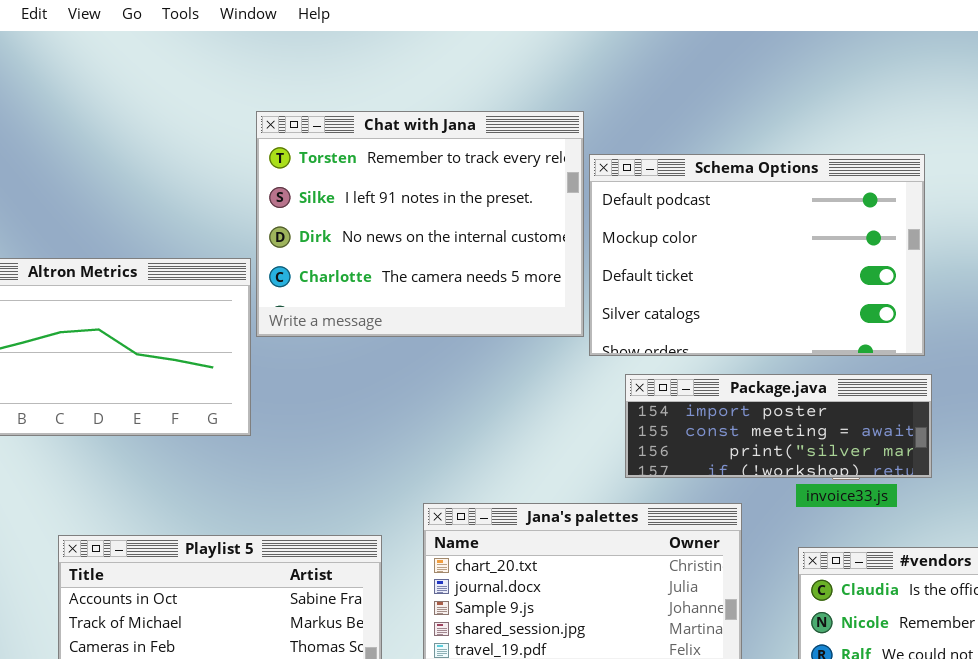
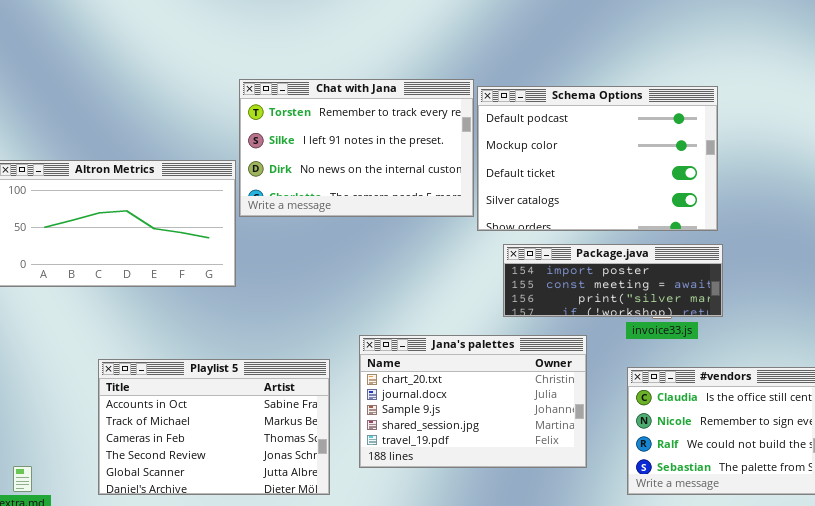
Chat with Jana: [256,111,584,337] -> [239,79,474,217], resized

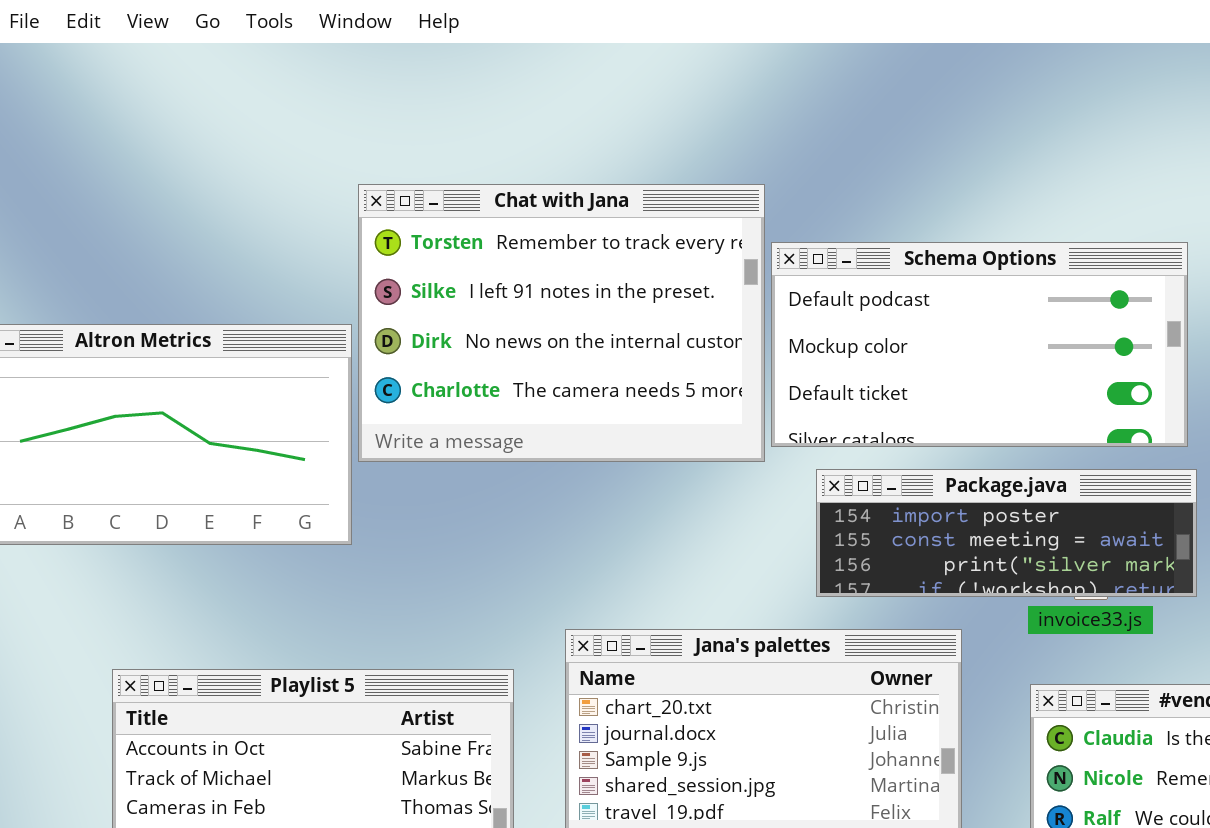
Chat with Jana: [239,79,474,217] -> [358,184,765,462], resized
Schema Options: [477,86,718,231] -> [771,242,1188,447], resized

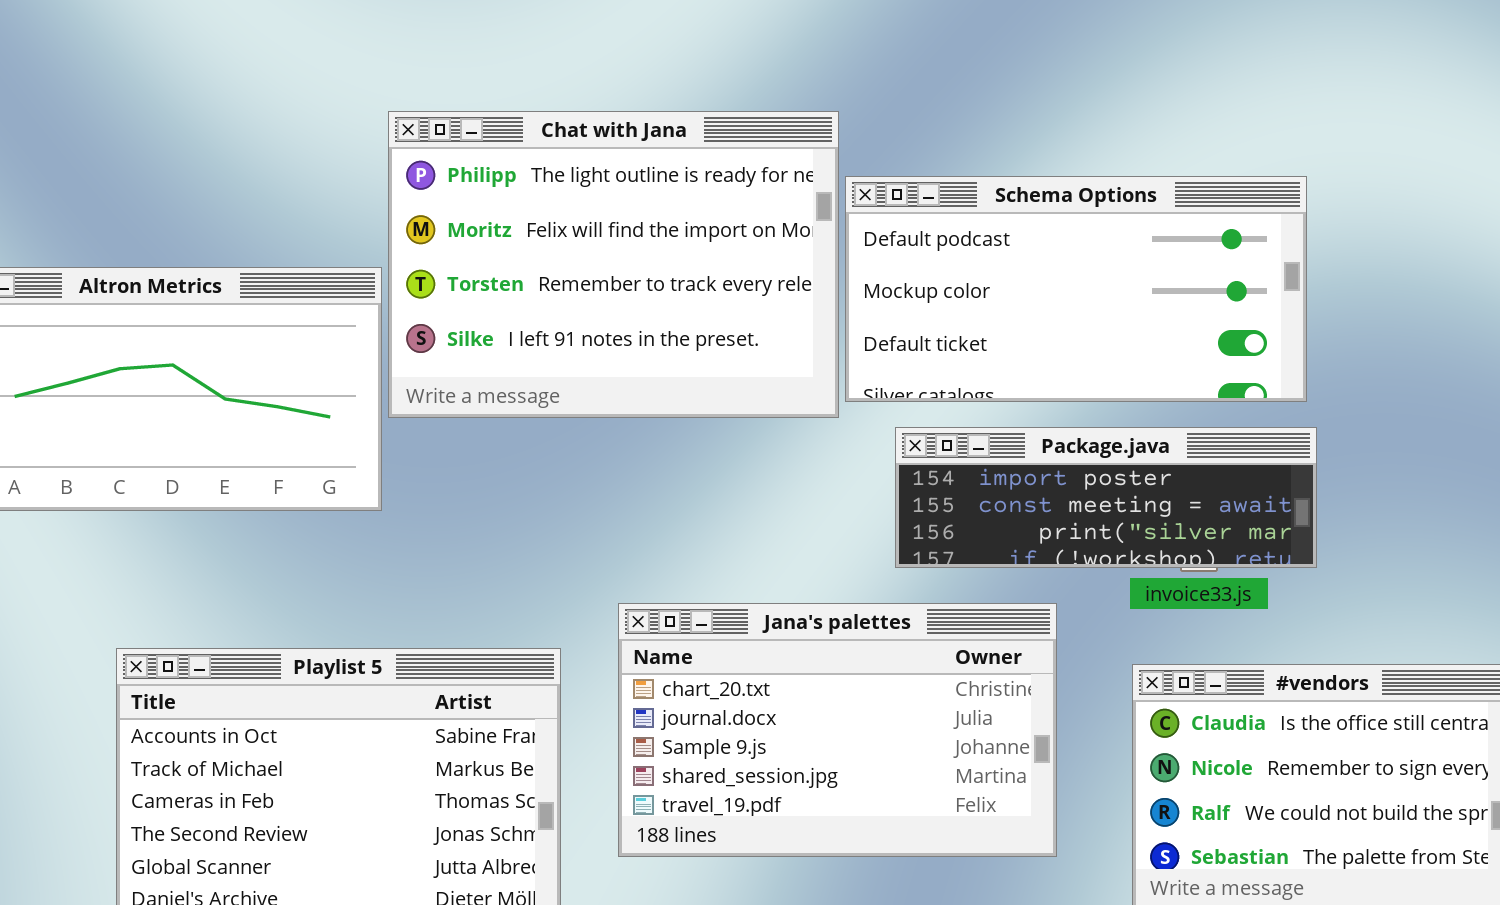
Chat with Jana: [358,184,765,462] -> [388,111,839,418], scrolled up 2 rows

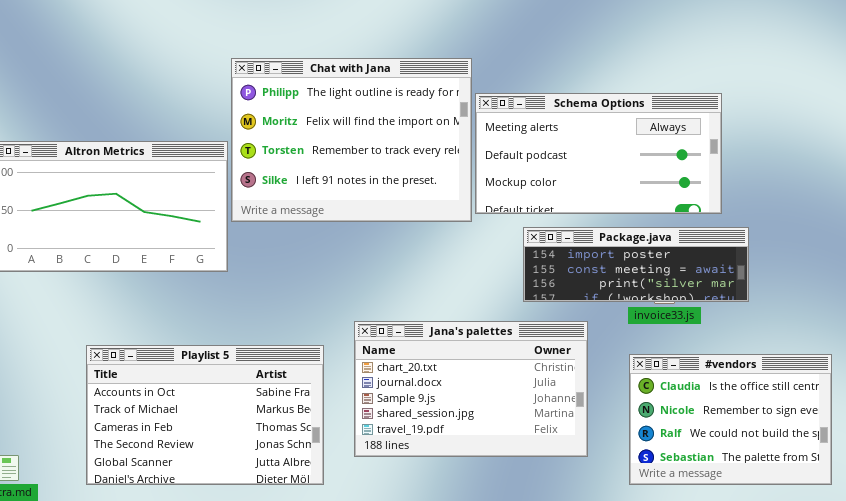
Schema Options: [845,176,1307,402] -> [475,93,722,214], scrolled up 1 row
Package.java: [895,427,1317,568] -> [523,227,749,302], moved

